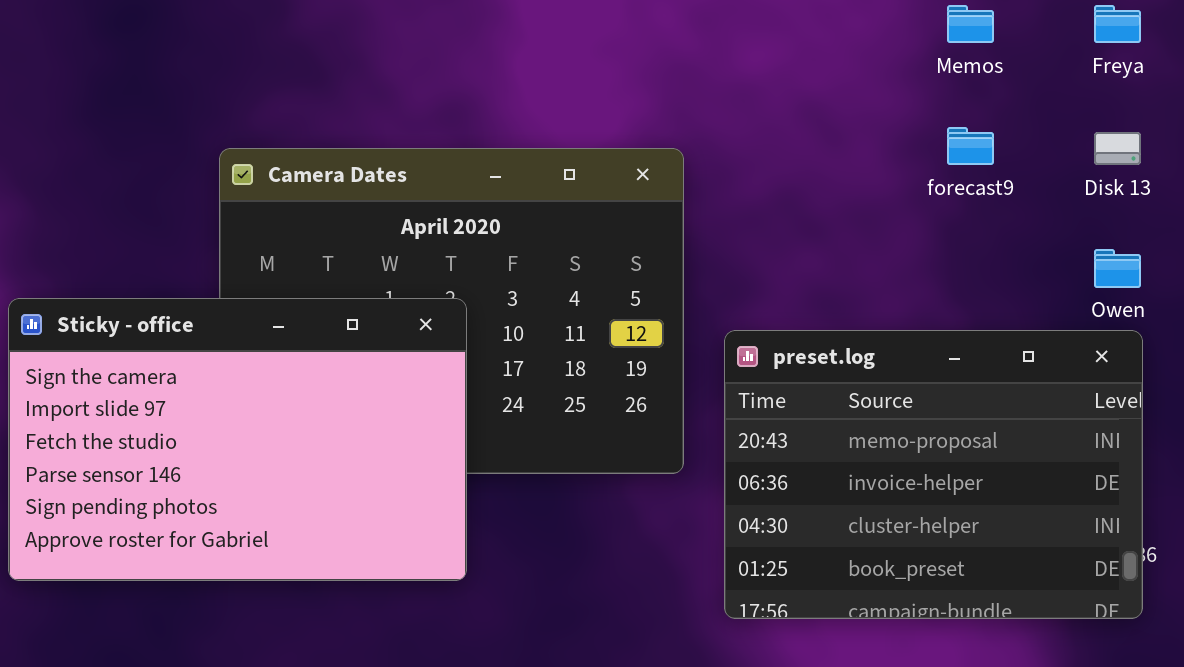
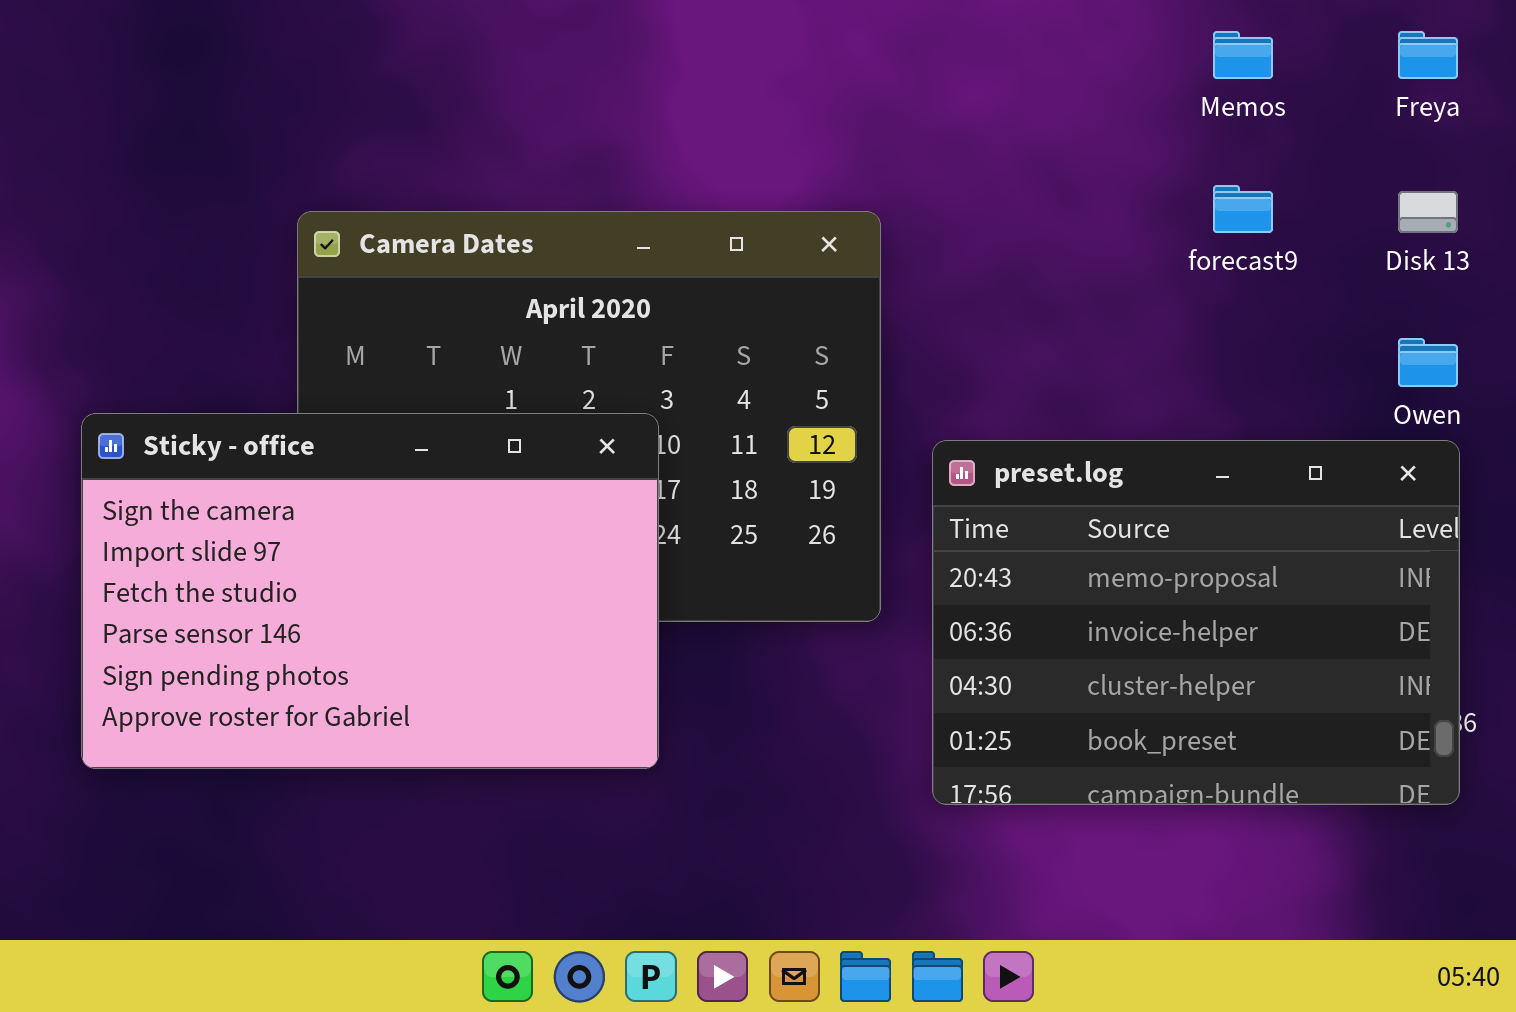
Sticky - office: [8,298,467,581] -> [81,413,659,769], moved

